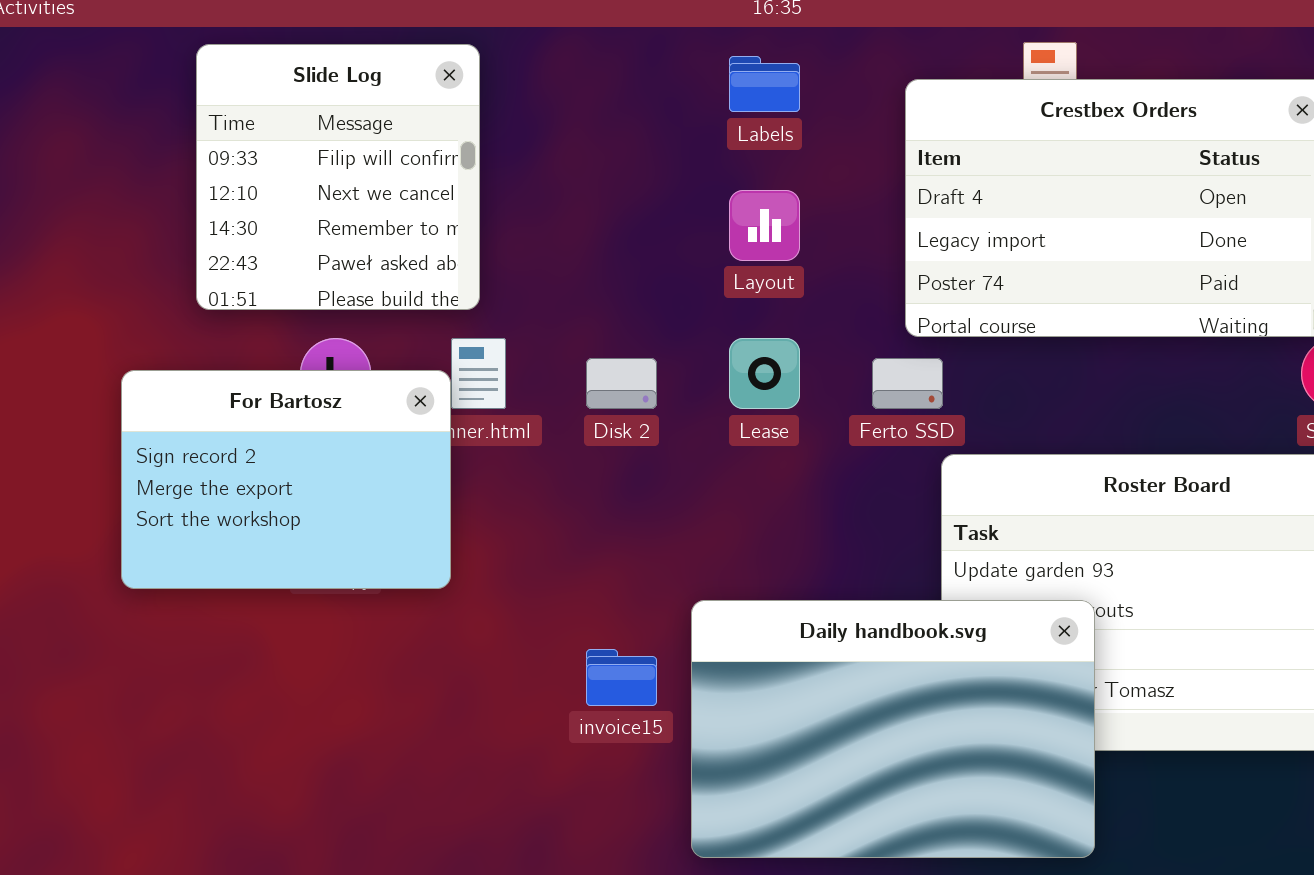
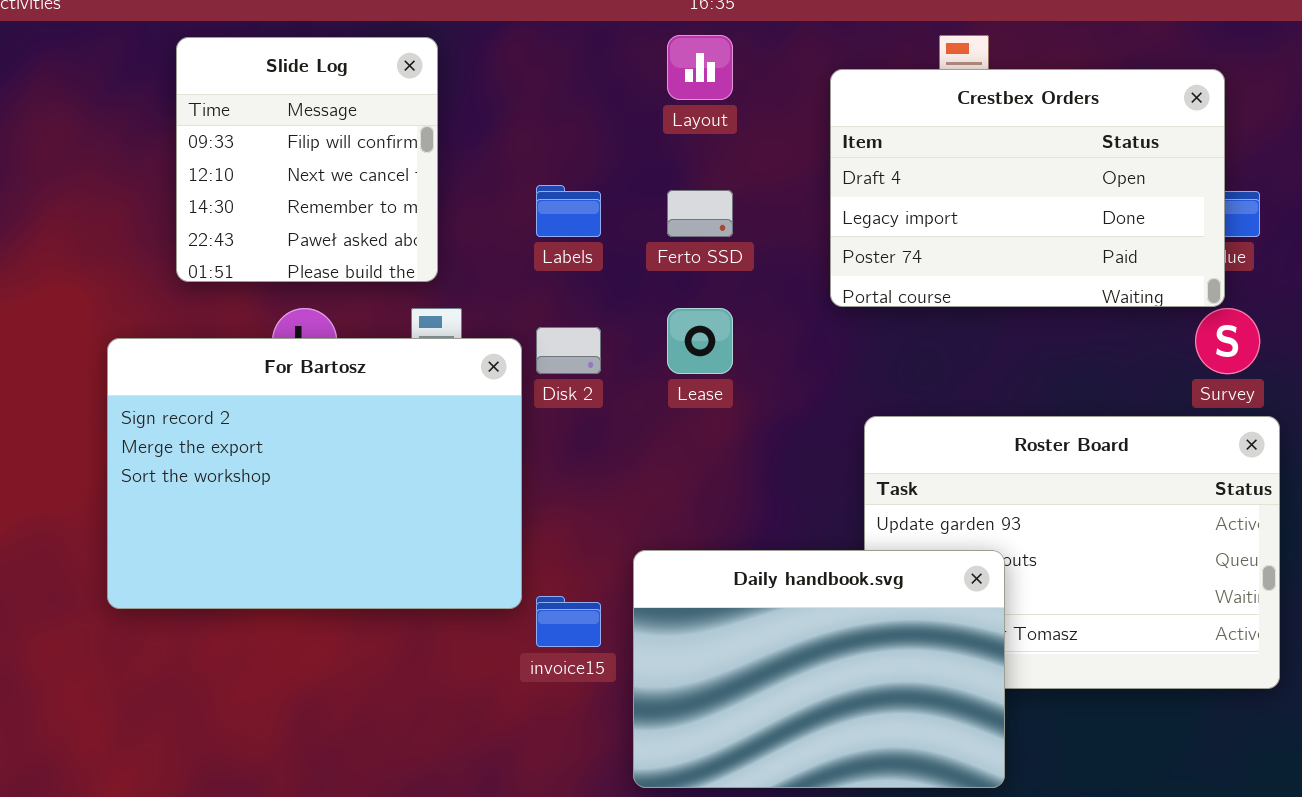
Labels: [729,56,800,112] -> [536,185,601,237], moved
Layout: [729,190,800,261] -> [667,35,733,100], moved
Ferto SSD: [872,358,943,409] -> [667,190,733,237], moved
For Bartosz: [121,370,451,589] -> [107,338,522,609], resized

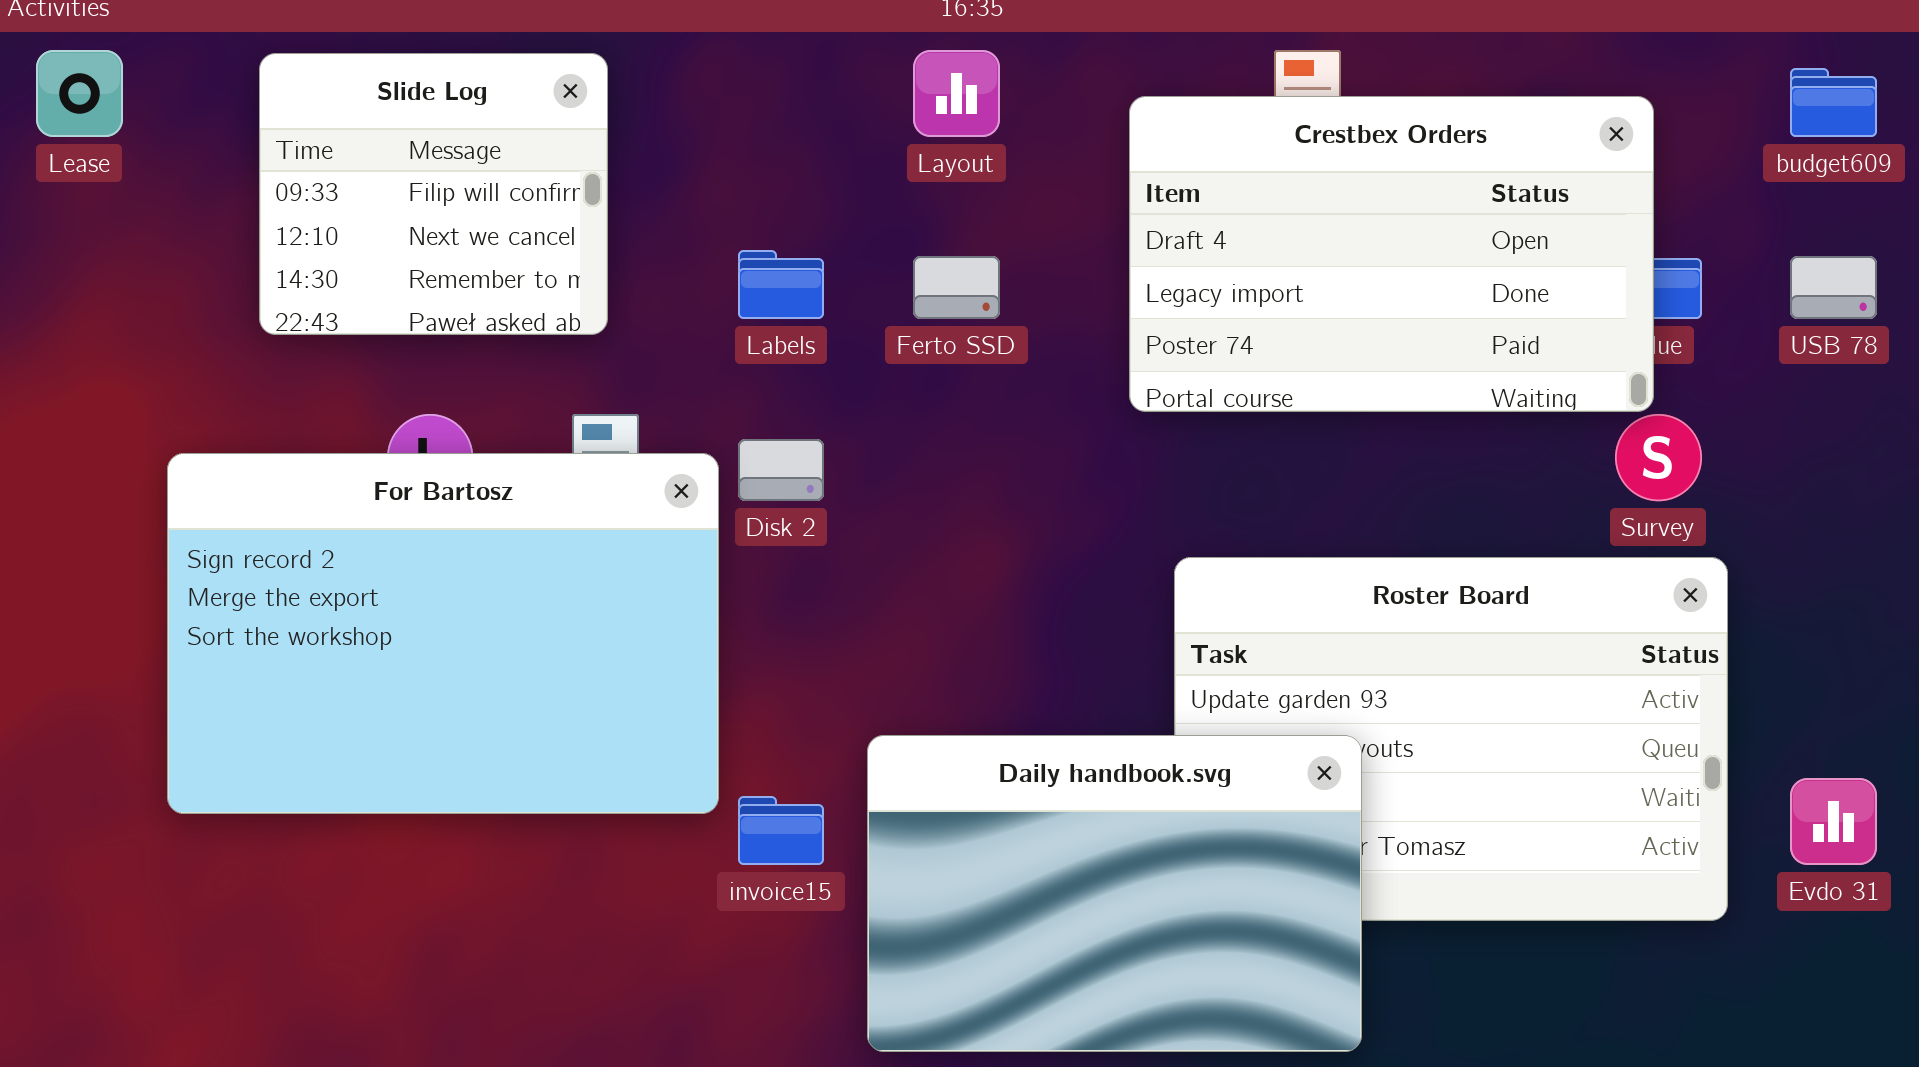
Slide Log: [176,37,438,282] -> [259,53,608,335], resized
Lease: [667,308,733,374] -> [36,50,123,137], moved

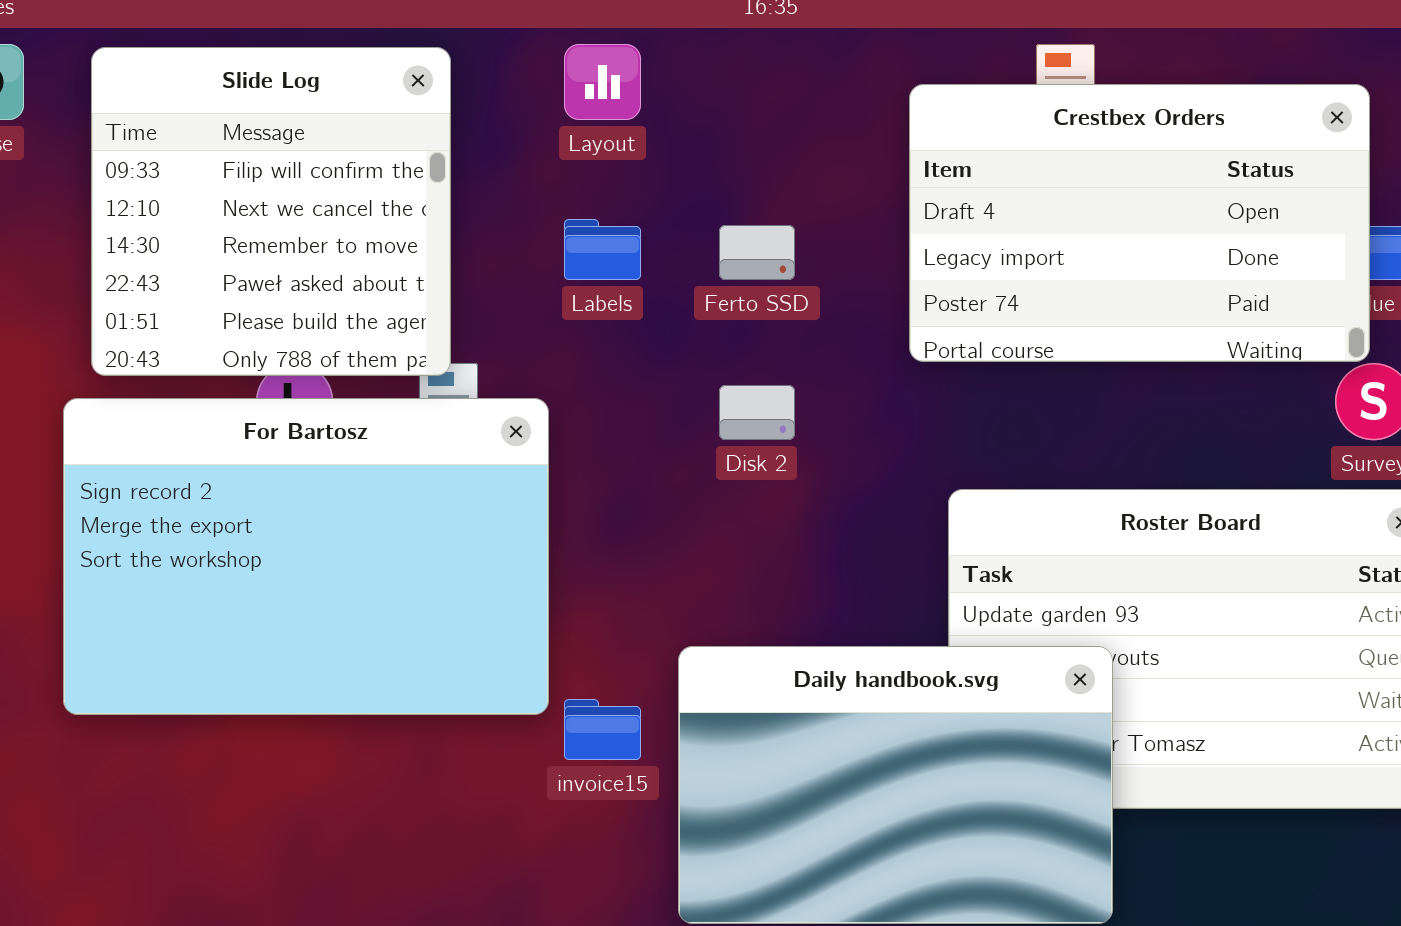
Layout: [913,50,1000,137] -> [564,44,641,120], moved
Slide Log: [259,53,608,335] -> [91,47,451,376], resized
Disk 2: [738,439,824,501] -> [719,385,795,440], moved

